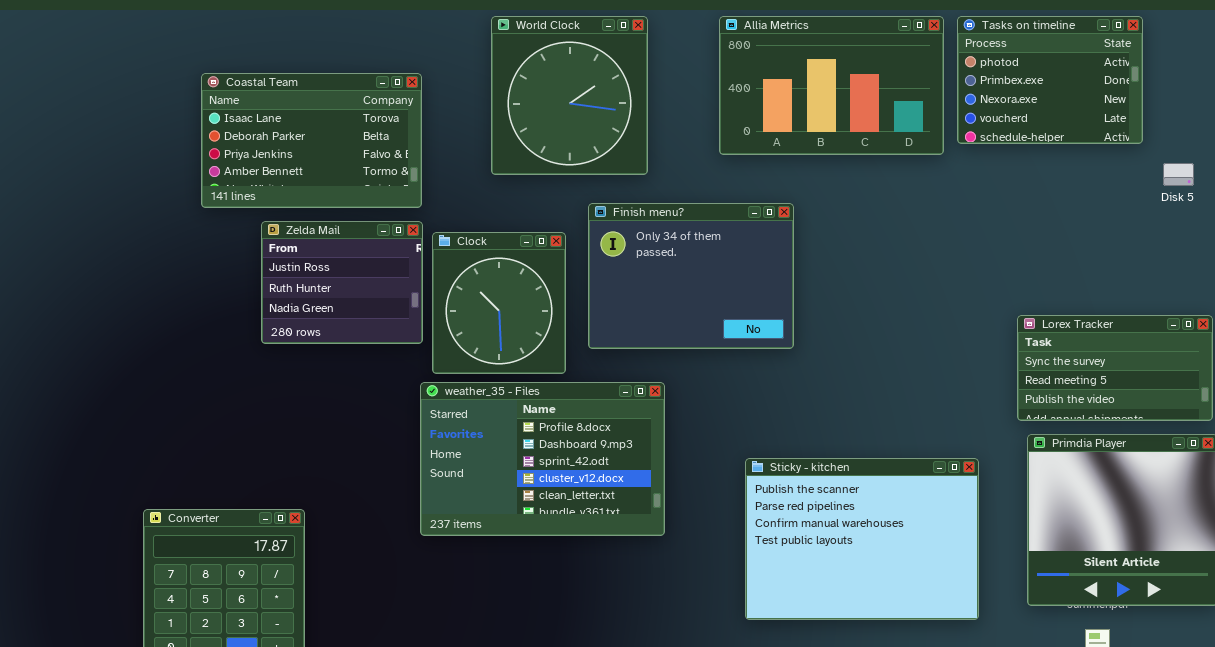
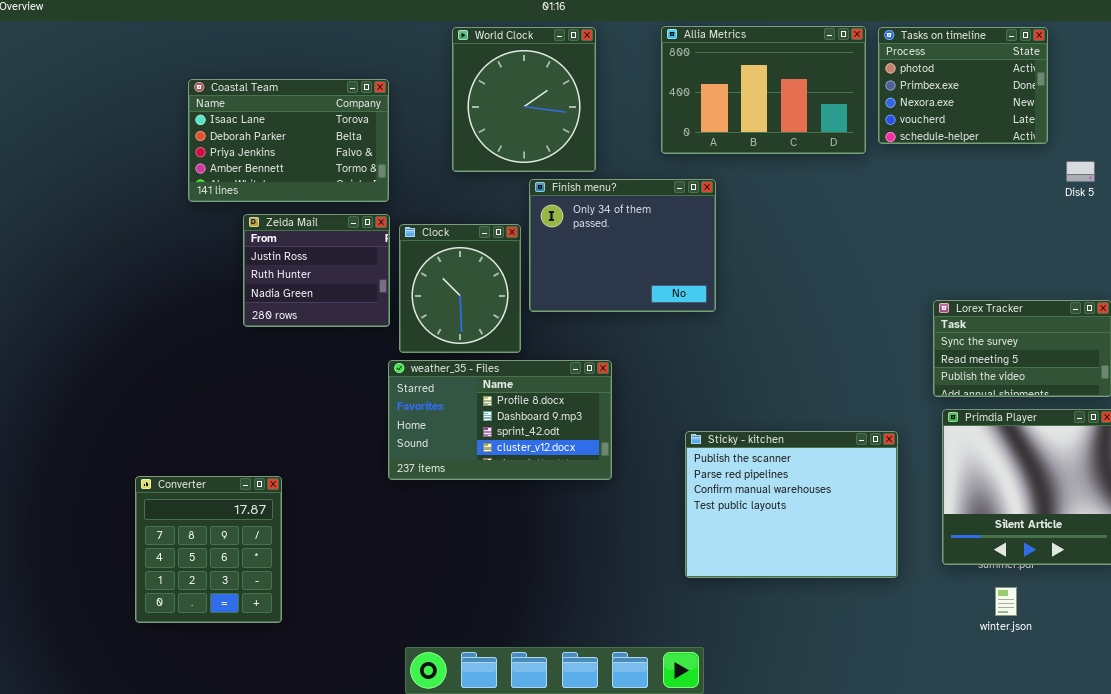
Finish menu?: [588,203,794,349] -> [529,179,716,312], moved
weather_35 - Files: [420,382,665,536] -> [388,360,612,480], resized

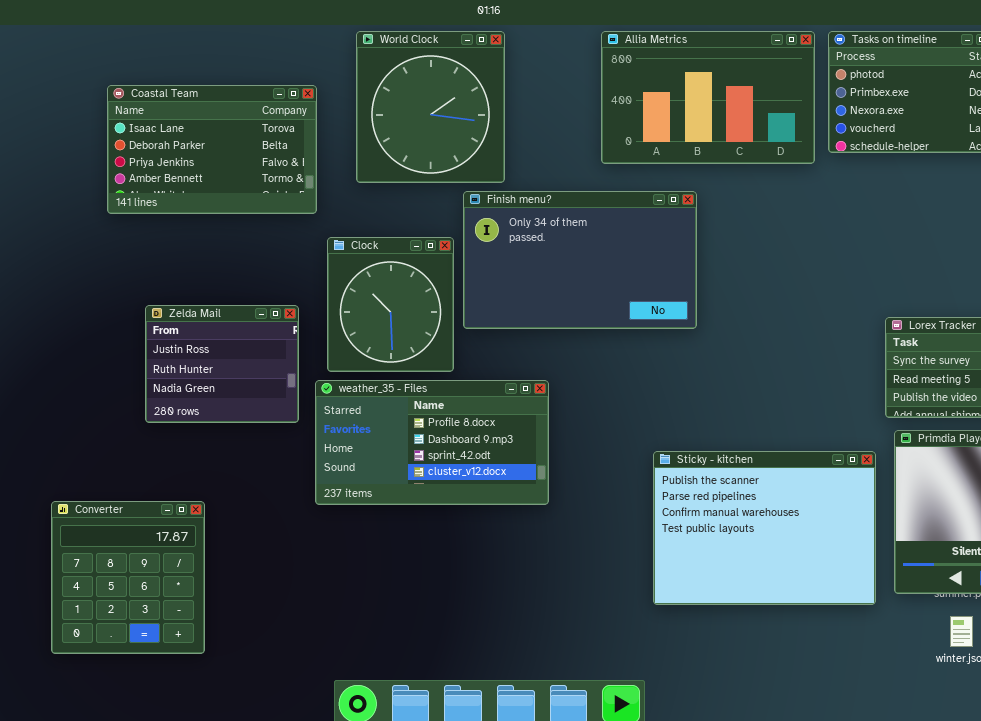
World Clock: [452,27,596,172] -> [356,31,505,183], moved
Finish menu?: [529,179,716,312] -> [463,191,697,329], resized
Zelda Mail: [243,214,390,327] -> [145,305,299,423], moved
Sticky - kitchen: [685,431,898,578] -> [653,451,876,605], moved

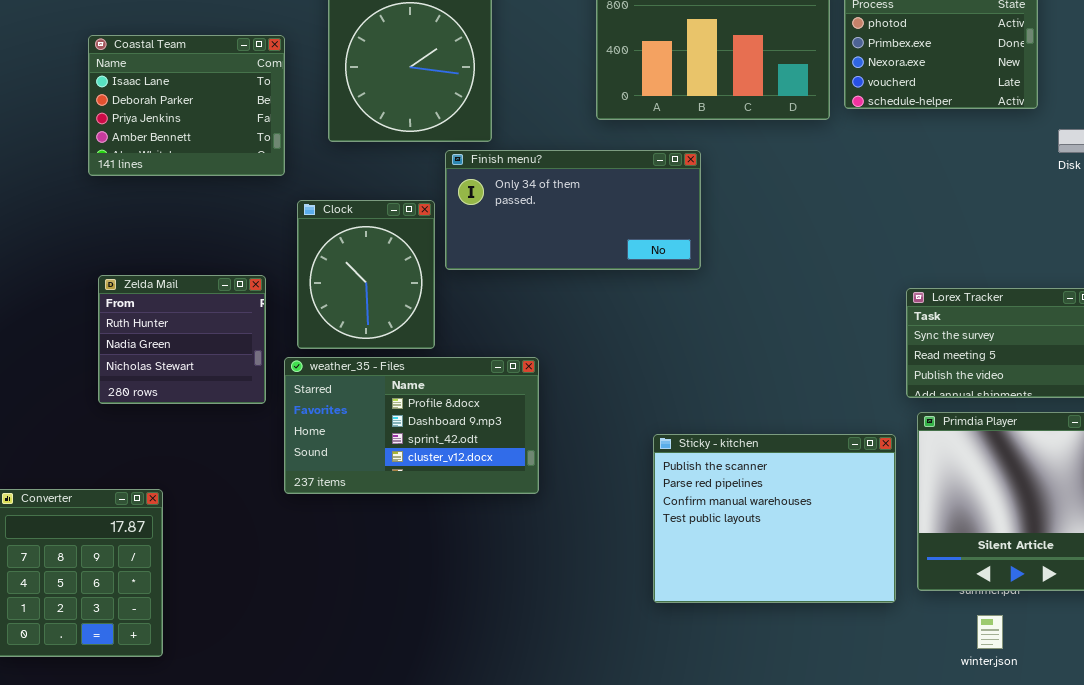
Coastal Team: [107,85,317,214] -> [88,35,285,176], resized
Finish menu?: [463,191,697,329] -> [445,150,701,270], resized
Zelda Mail: [145,305,299,423] -> [98,275,266,404], scrolled down 1 row

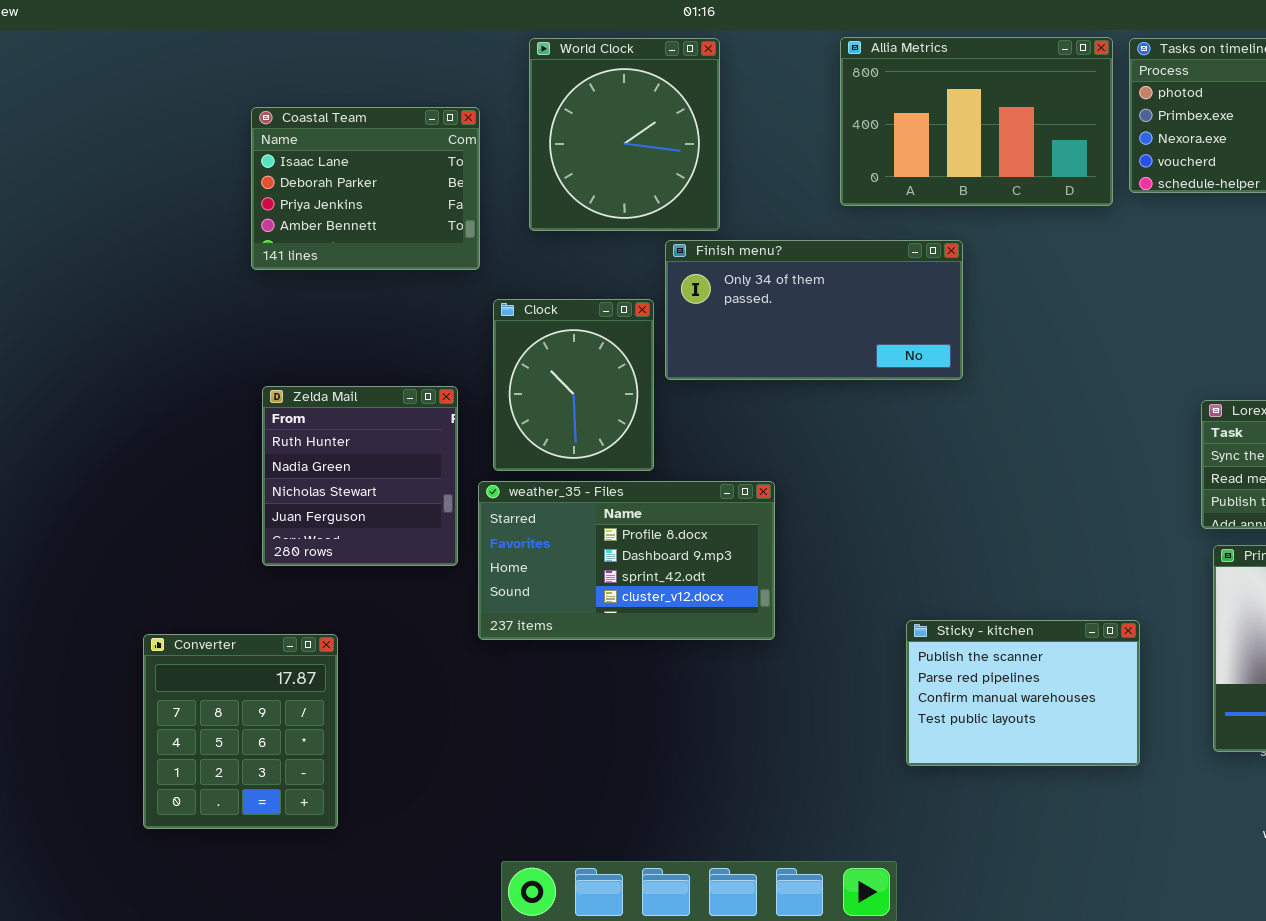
Zelda Mail: [98,275,266,404] -> [262,386,458,566], resized
Sticky - kitchen: [653,434,896,603] -> [906,620,1140,766], resized

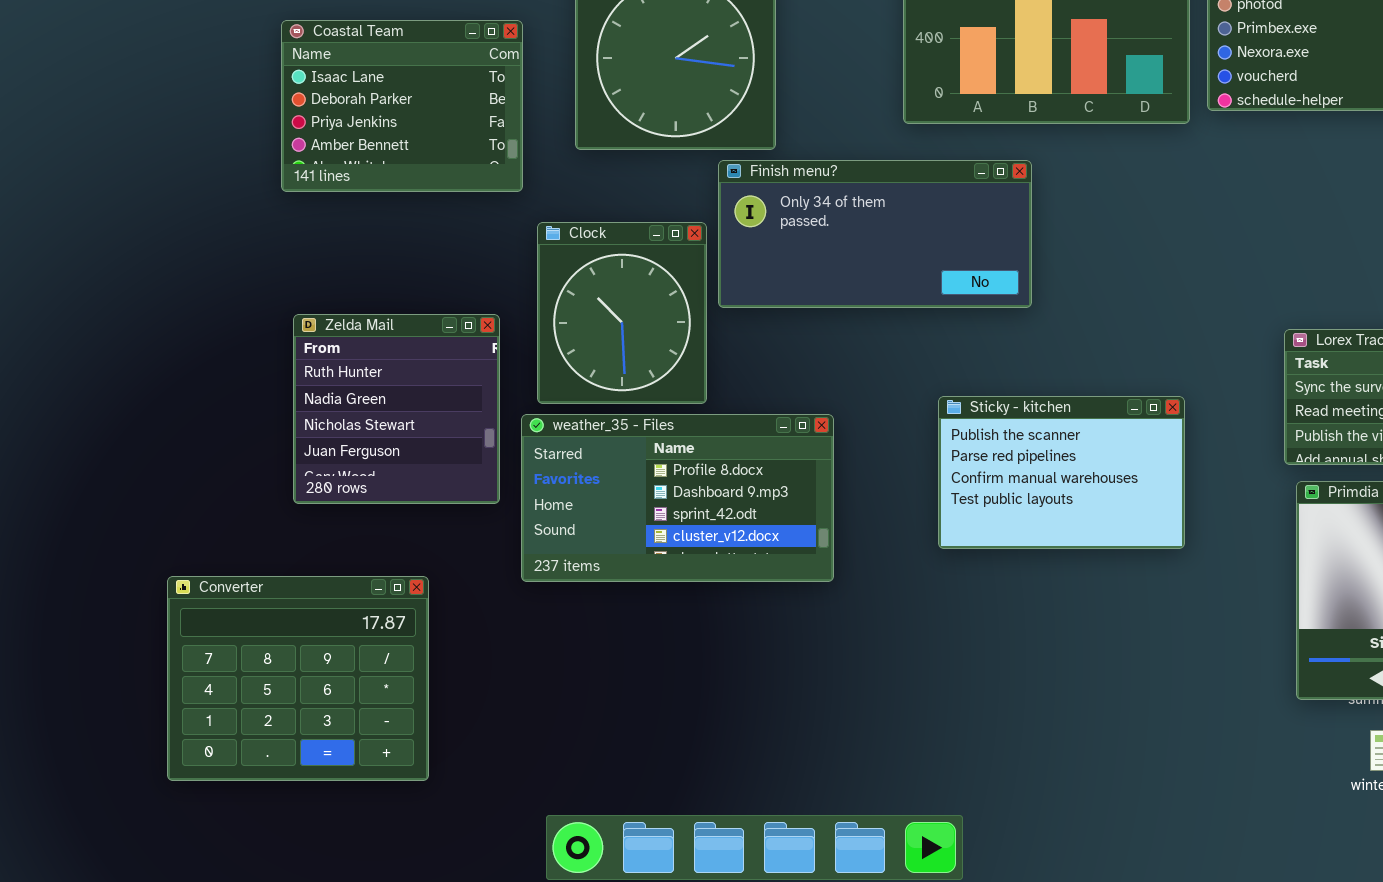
Sticky - kitchen: [906,620,1140,766] -> [938,396,1185,549], moved
Converter: [143,634,338,829] -> [167,576,429,781], resized

